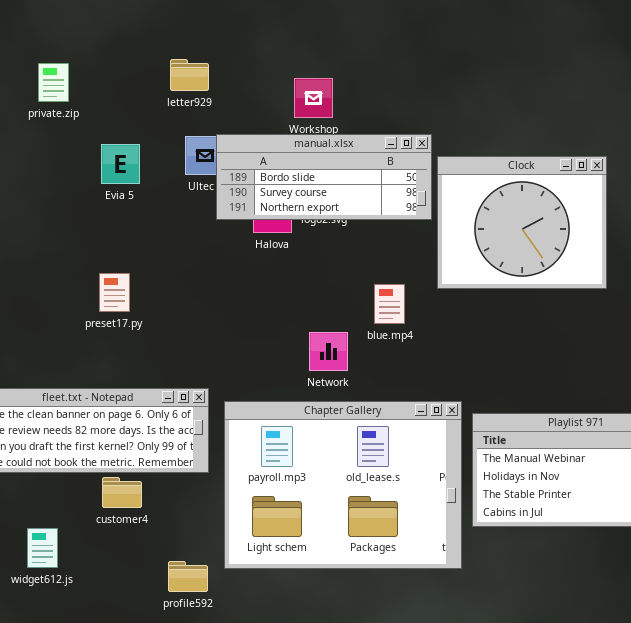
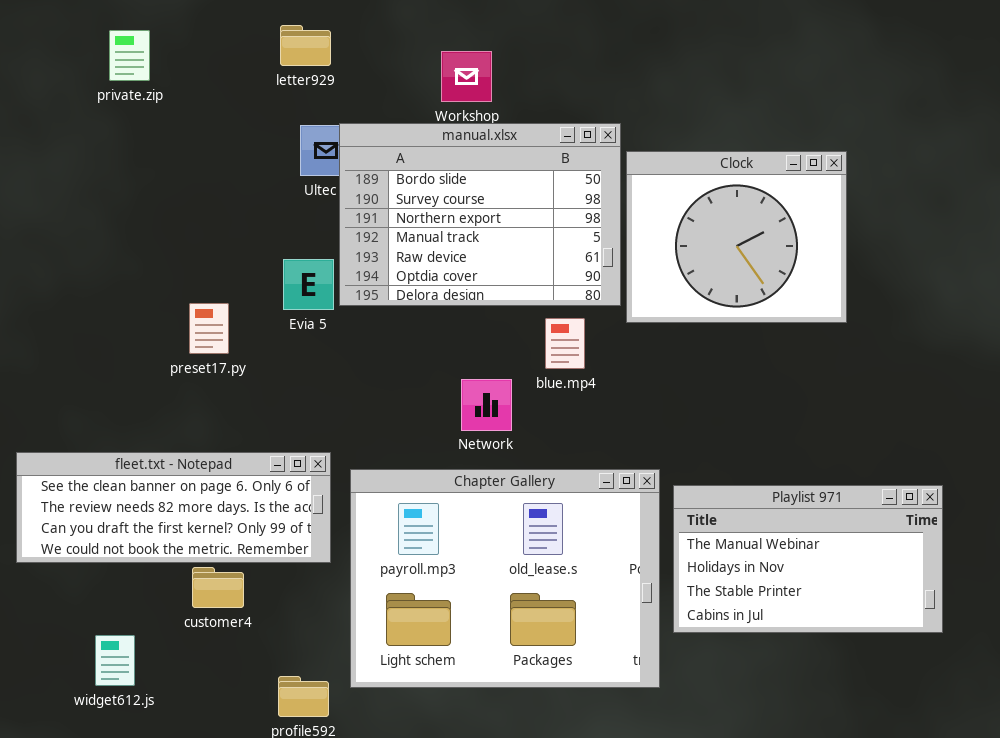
manual.xlsx: [216,134,432,220] -> [339,123,621,306], resized
Evia 5: [101,144,140,184] -> [283,259,334,310], moved

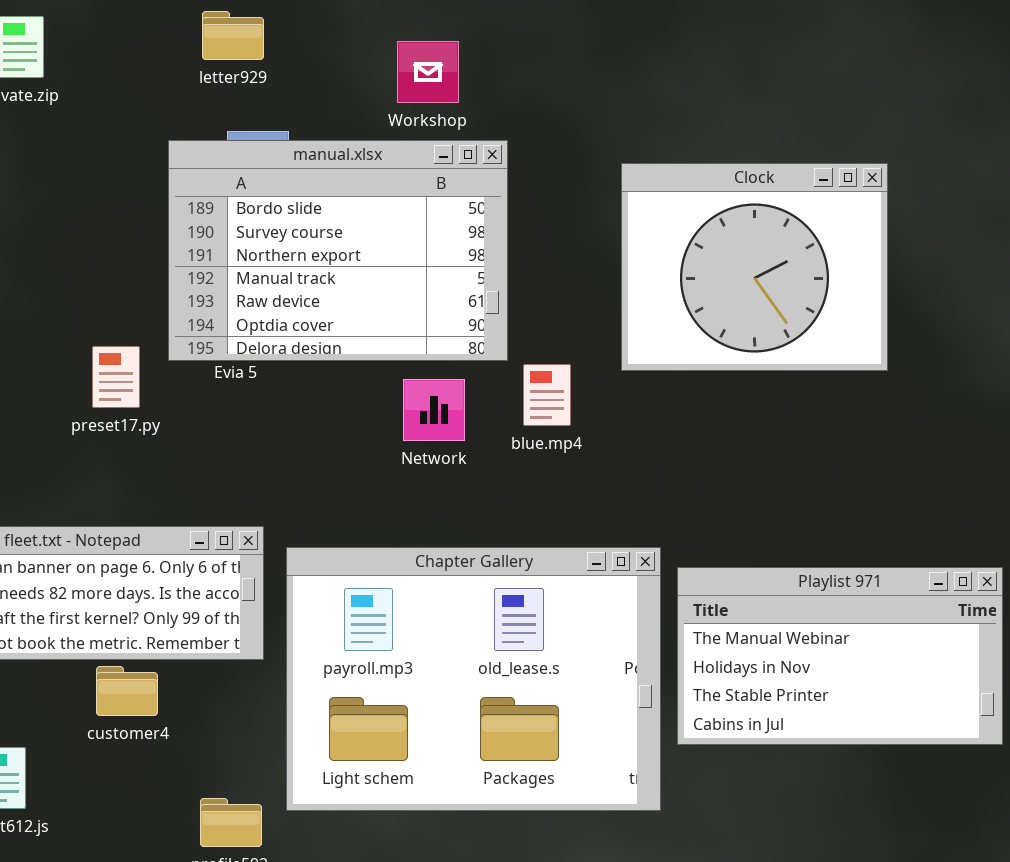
manual.xlsx: [339,123,621,306] -> [168,140,508,361], moved
Network: [461,379,512,431] -> [403,379,465,441], moved

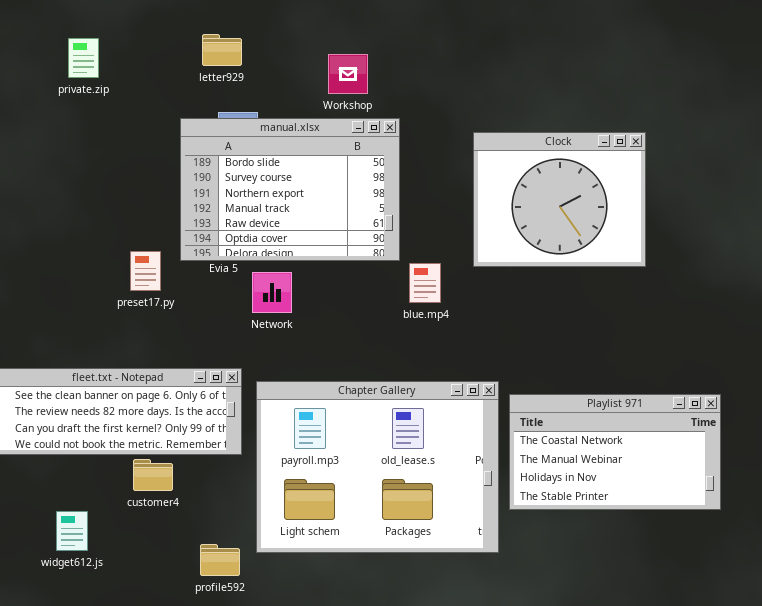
Network: [403,379,465,441] -> [252,272,292,313], moved
Playlist 971: [677,567,1003,745] -> [509,394,721,510], scrolled up 1 row

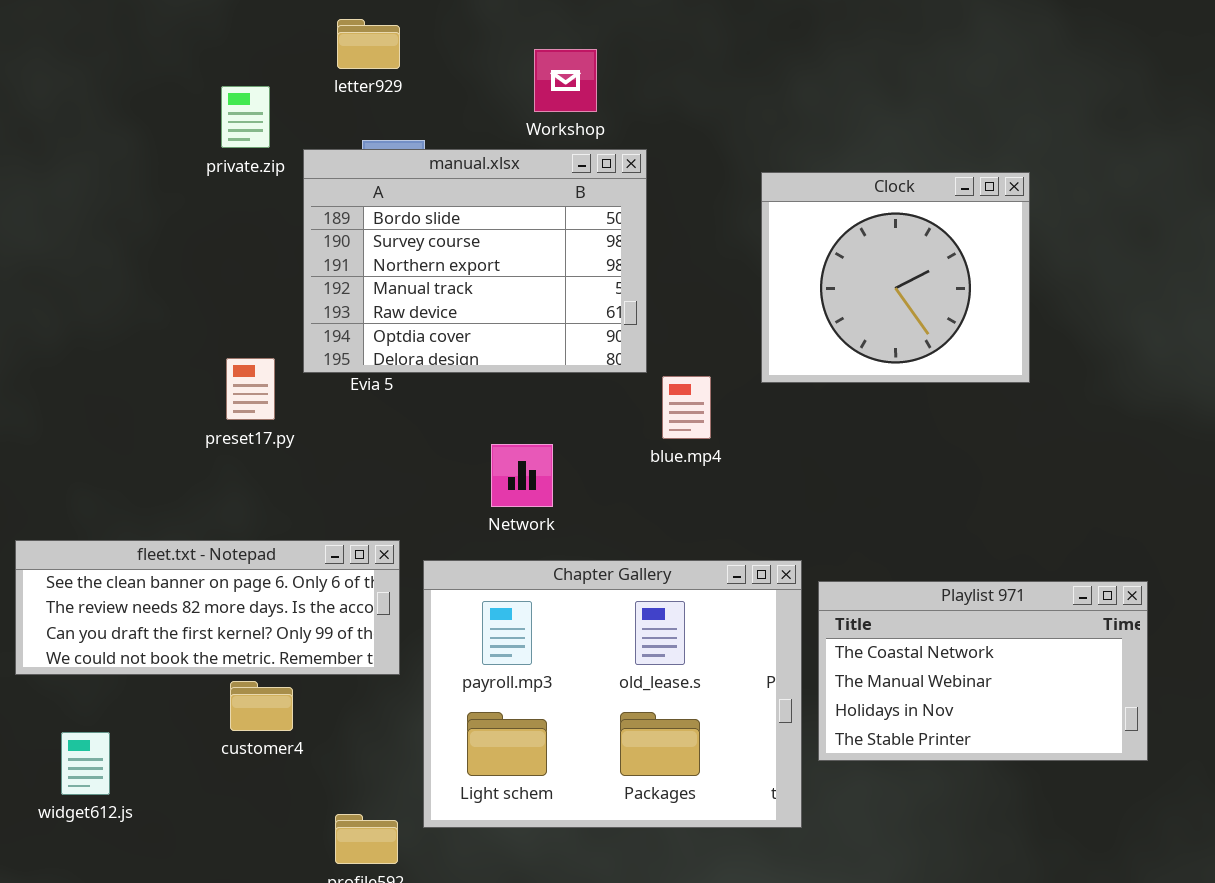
private.zip: [68,38,99,78] -> [221,86,270,148], moved
Network: [252,272,292,313] -> [491,444,553,507], moved
widget612.js: [56,511,88,551] -> [61,732,110,795], moved

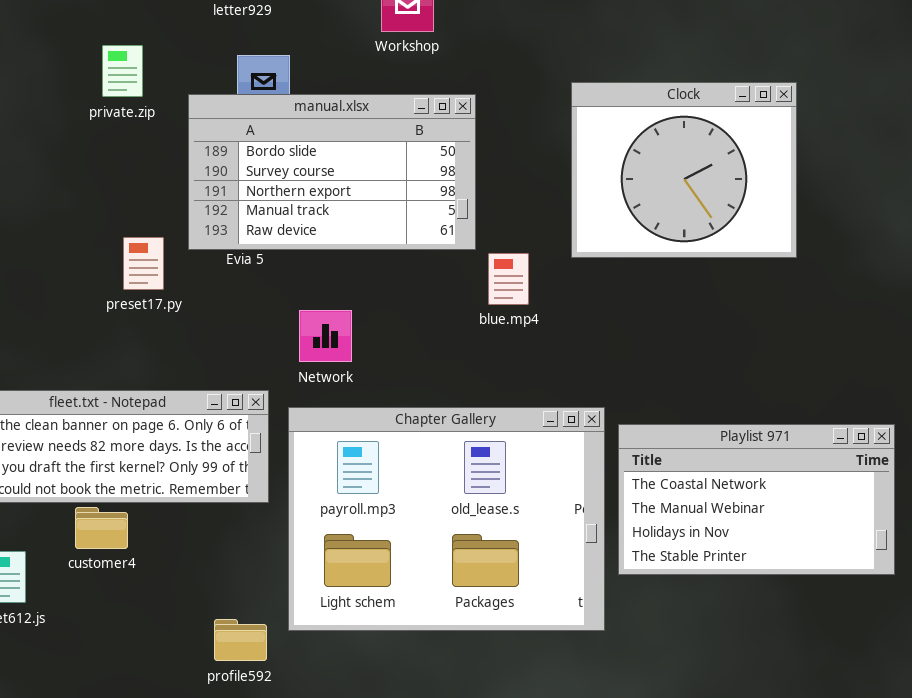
private.zip: [221,86,270,148] -> [102,45,143,97], moved
manual.xlsx: [303,149,647,373] -> [188,94,476,250], resized
Network: [491,444,553,507] -> [299,310,352,362], moved
customer4: [230,681,293,731] -> [75,507,128,549], moved

